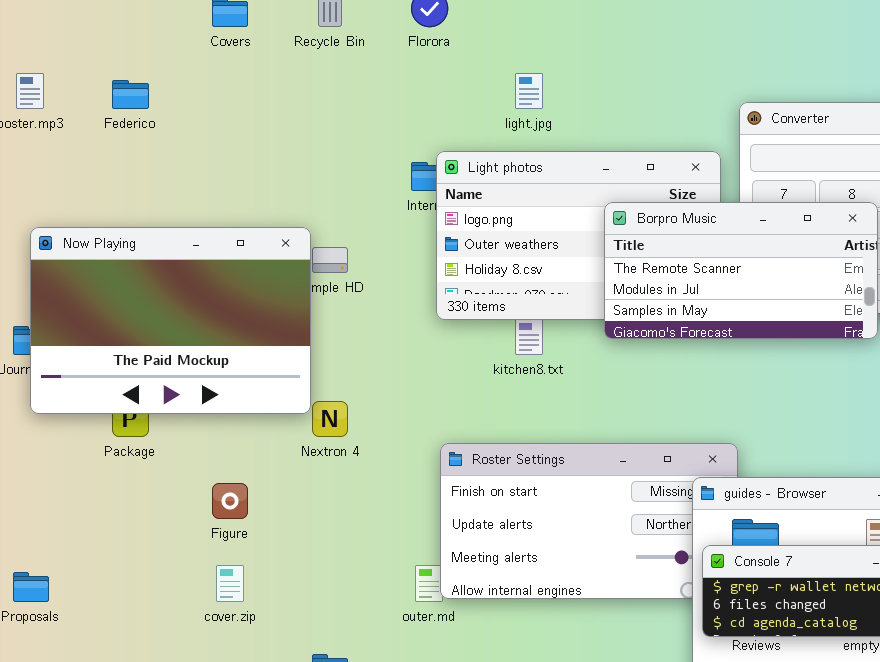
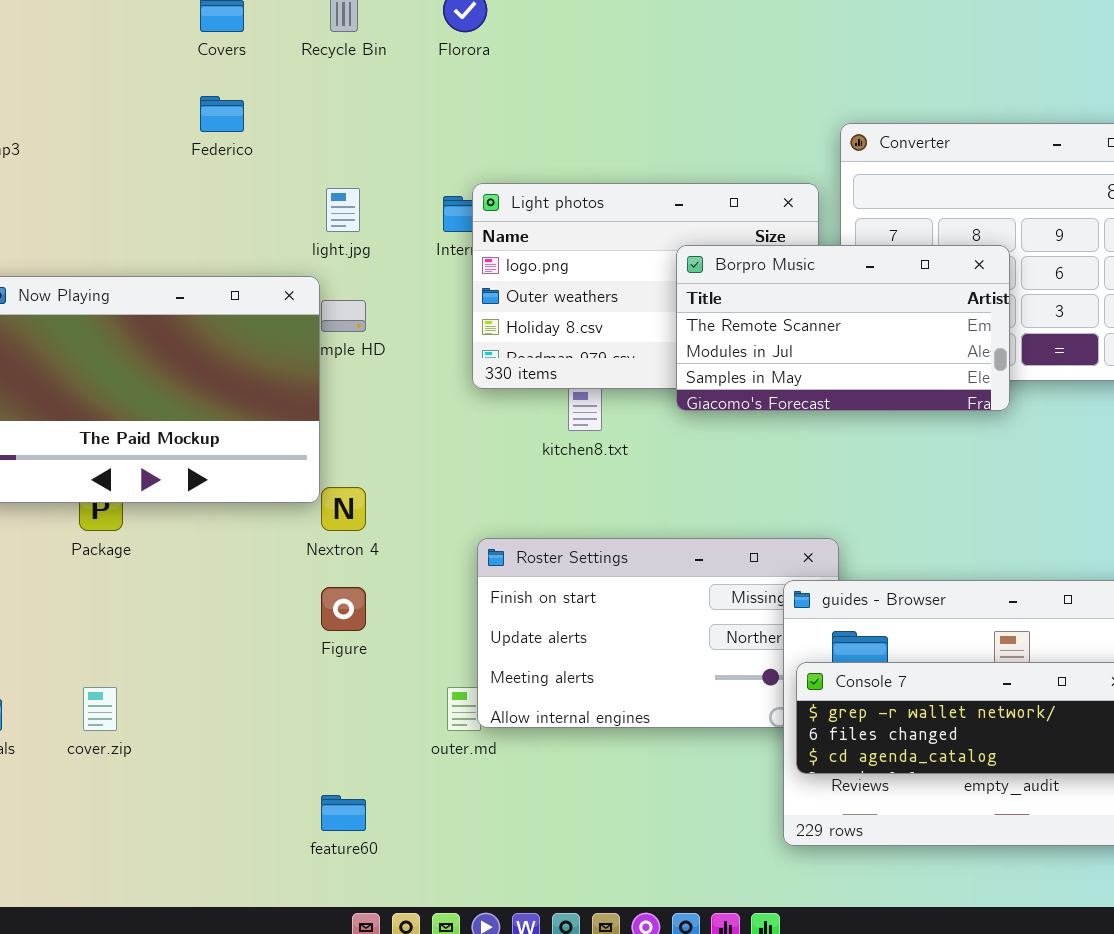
light.jpg: [515,73,543,109] -> [326,188,360,232], moved
Federico: [112,80,149,109] -> [200,96,244,132], moved
Figure: [212,483,248,519] -> [321,587,366,631], moved
cover.zip: [216,565,244,602] -> [83,687,117,731], moved

